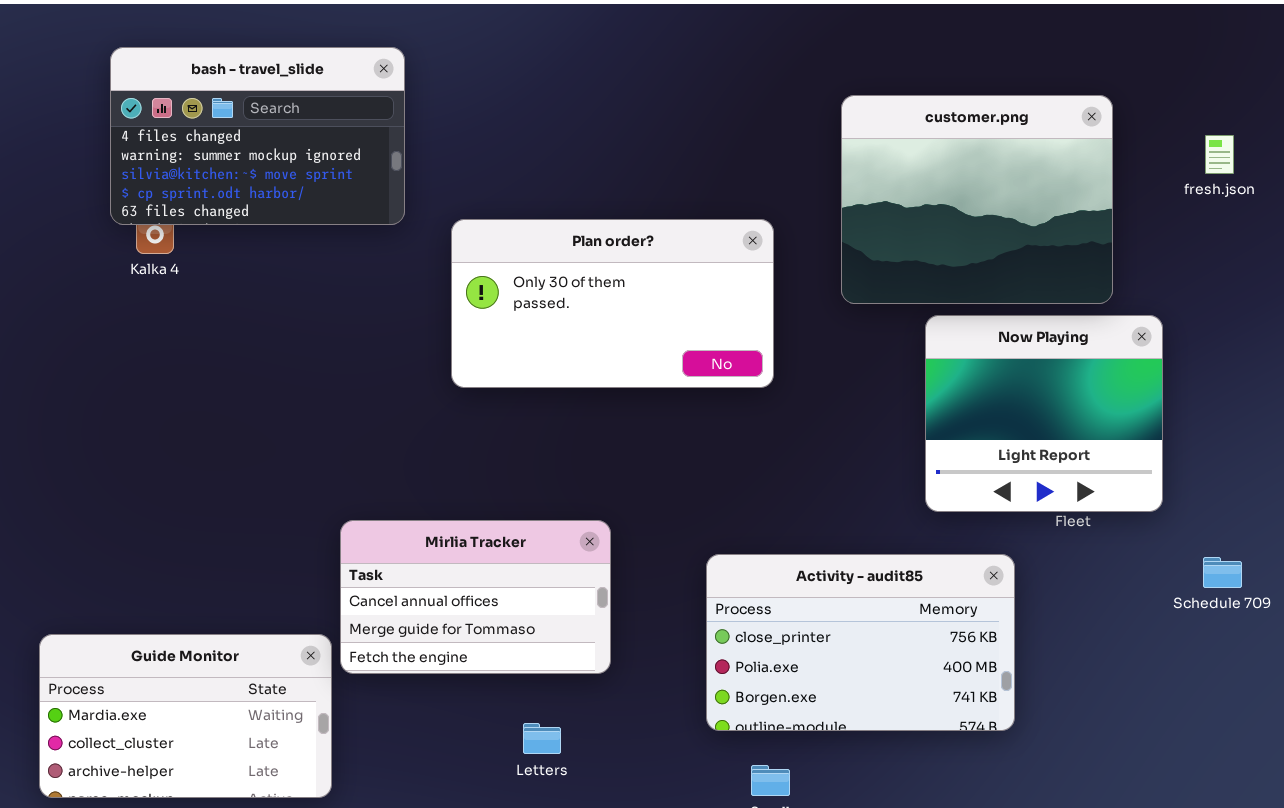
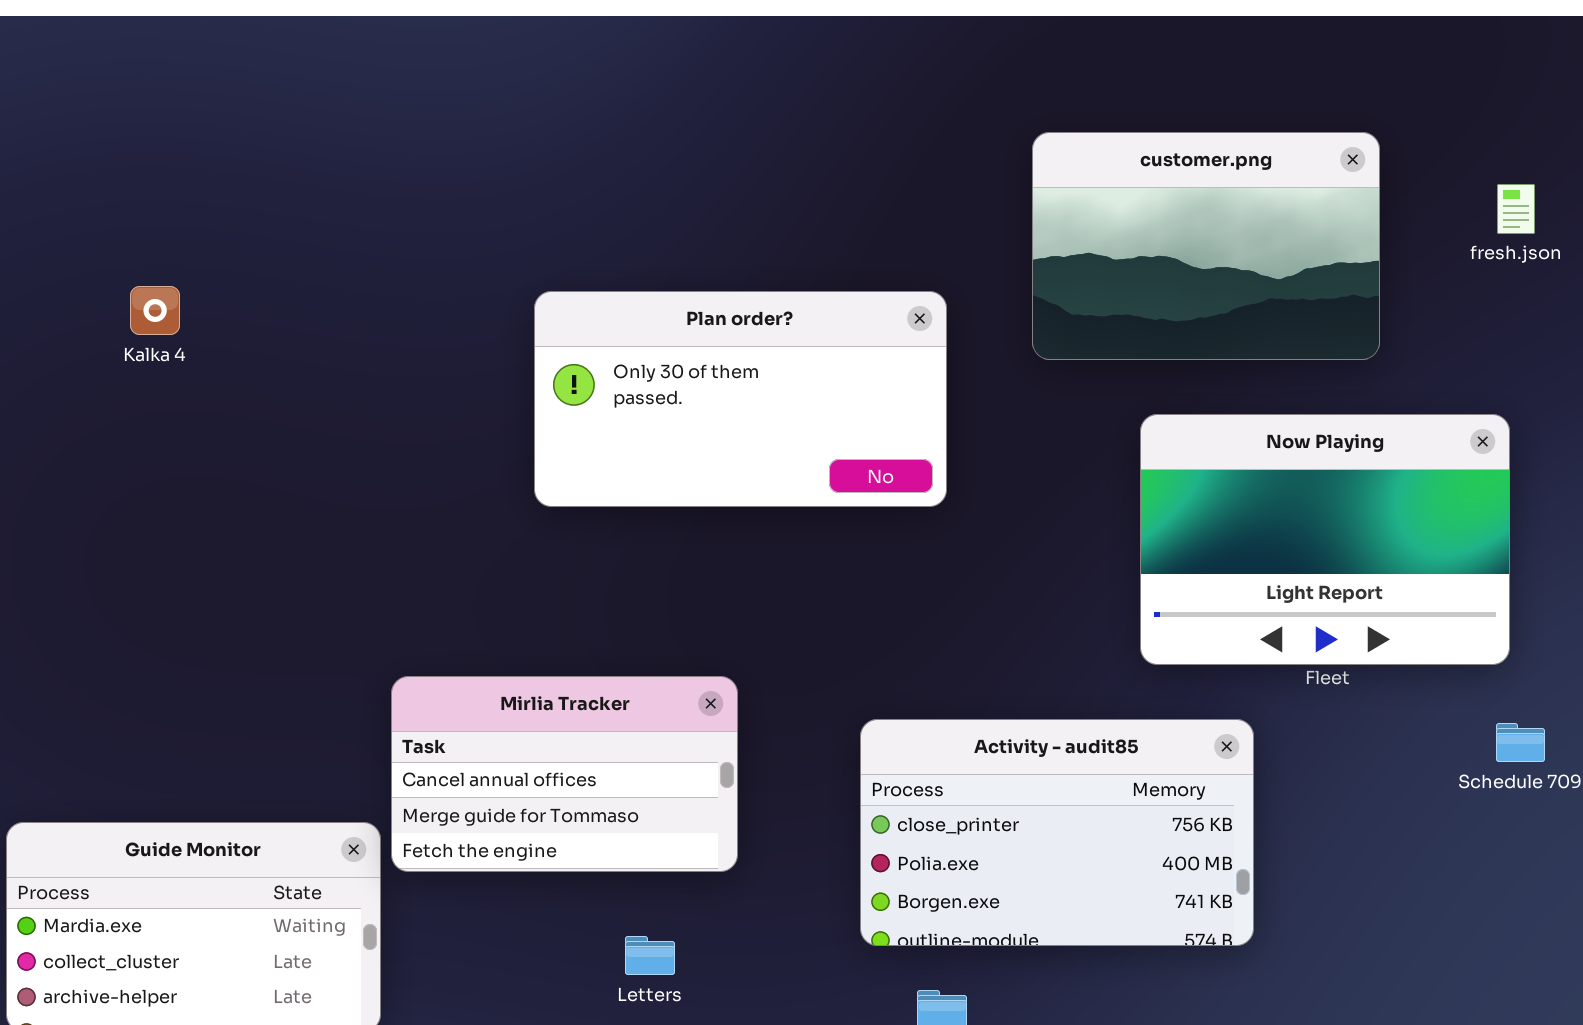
bash - travel_slide: [110,47,405,225] -> none, closed
customer.png: [841,95,1113,304] -> [1032,132,1380,360], resized
Now Playing: [925,315,1163,512] -> [1140,414,1510,665], resized

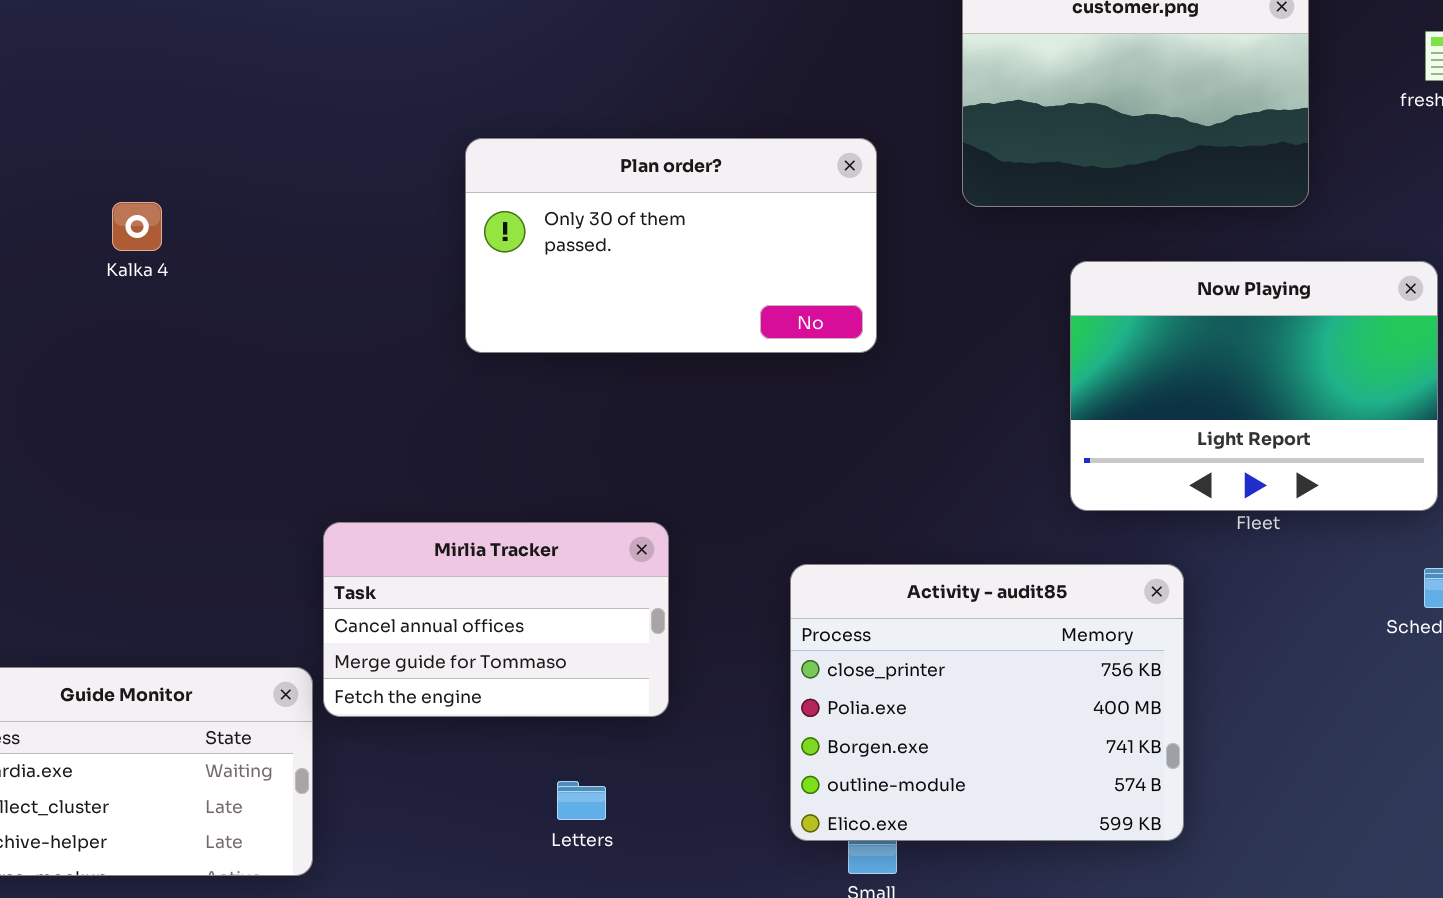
Kalka 4: [130,286,180,335] -> [112,202,162,251], moved
Activity - audit85: [860,719,1254,946] -> [790,564,1184,841], resized

